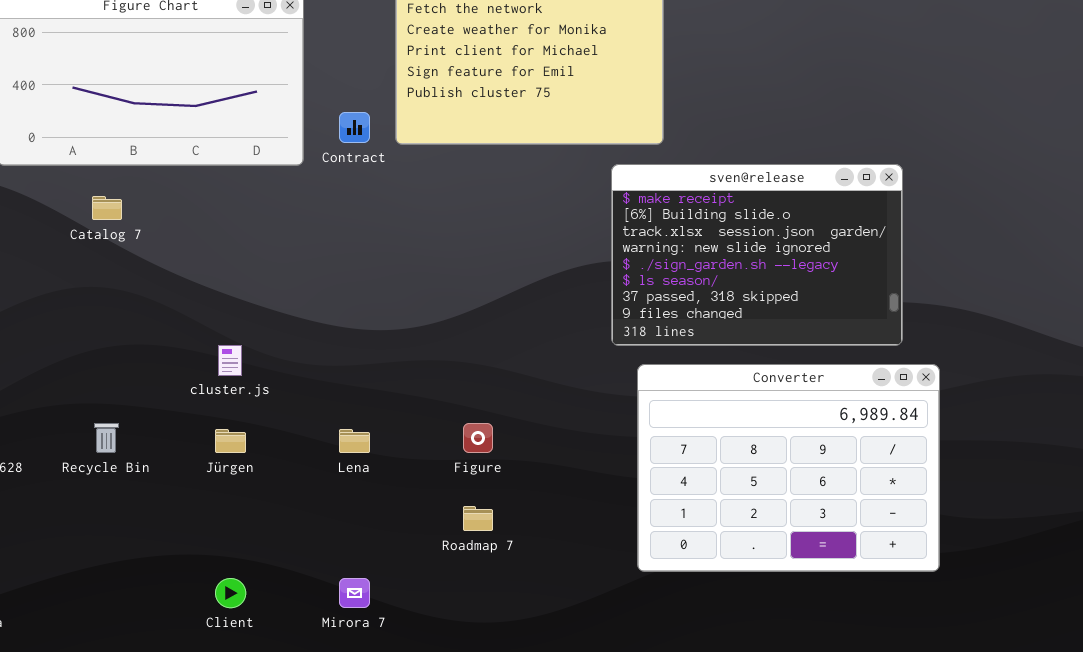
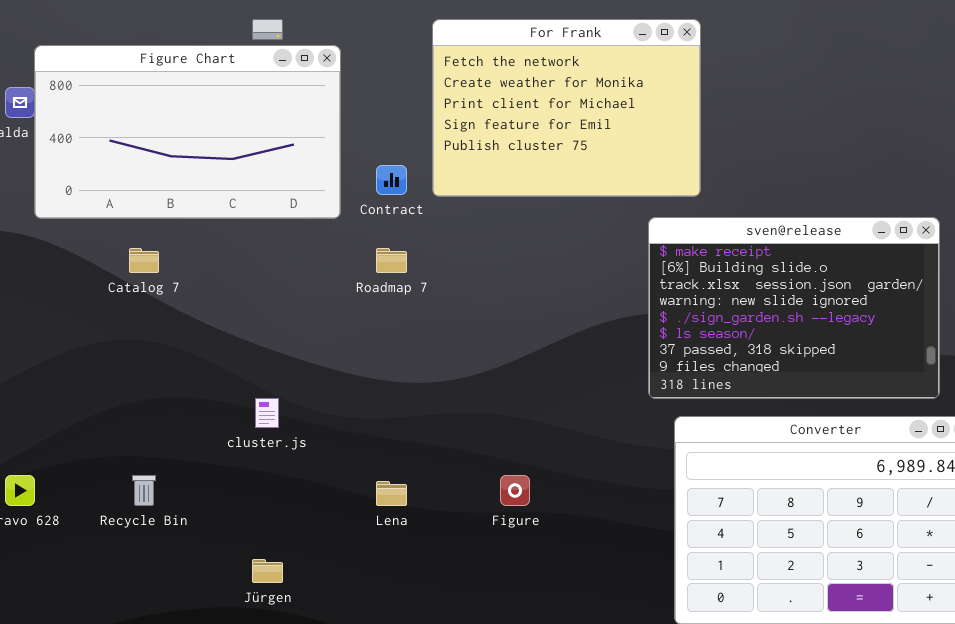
Jürgen: [215,429,246,453] -> [252,559,283,583], moved
Roadmap 7: [463,506,493,531] -> [376,248,407,273], moved

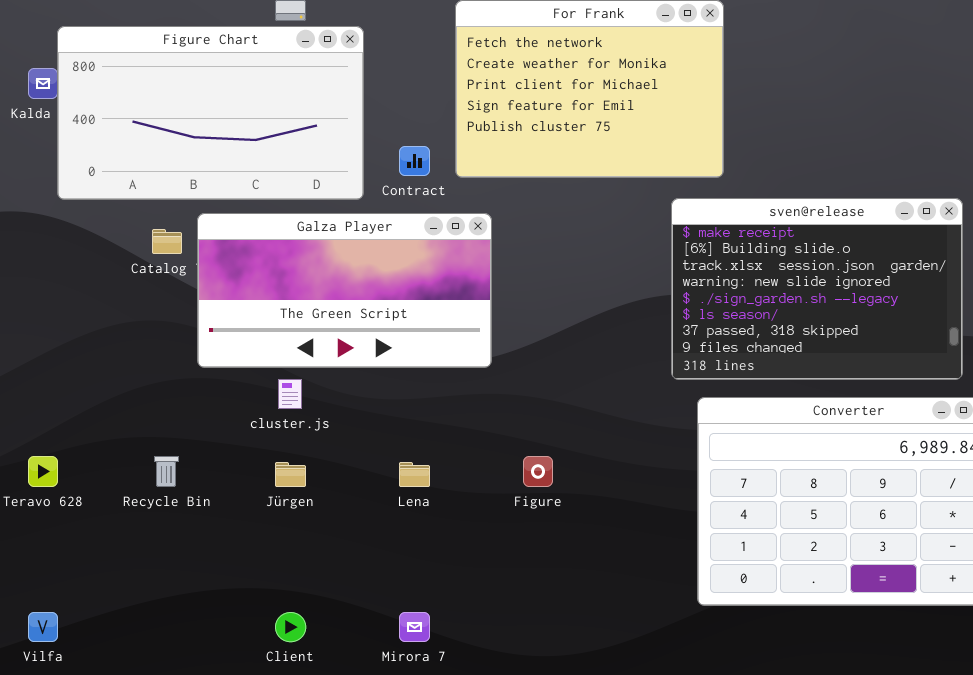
Galza Player: none -> [197,213,492,368], opened
Jürgen: [252,559,283,583] -> [275,462,306,487], moved

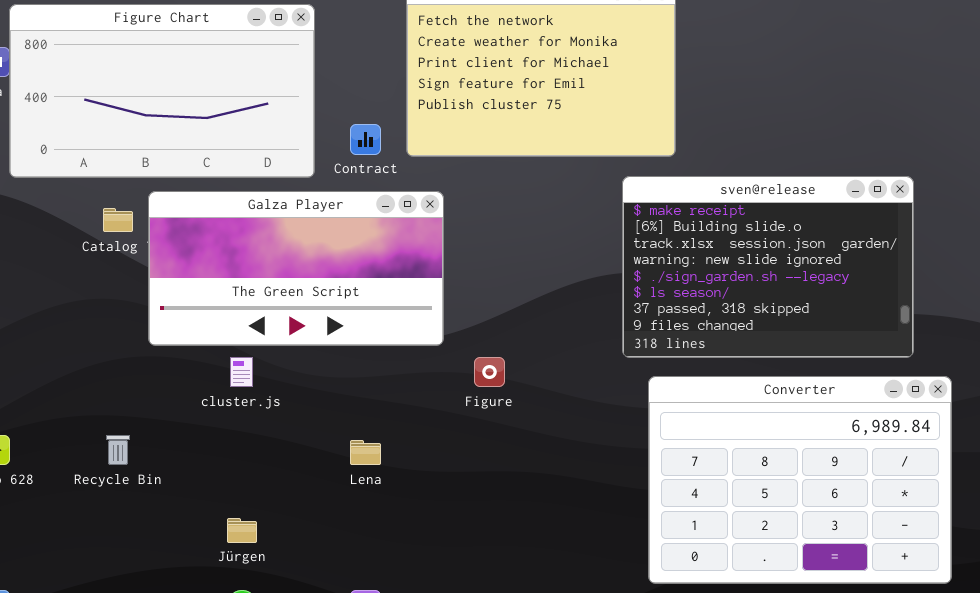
Figure: [523,456,553,487] -> [474,357,505,387], moved
Jürgen: [275,462,306,487] -> [227,518,257,543], moved

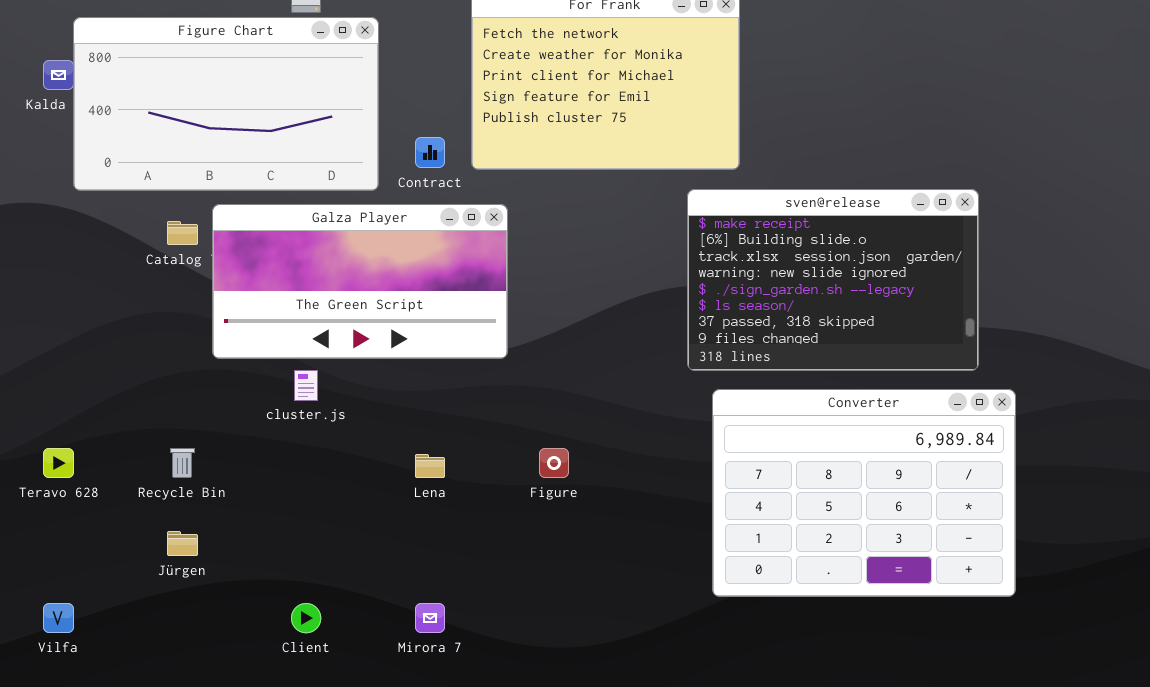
Figure: [474,357,505,387] -> [539,448,569,478], moved
Jürgen: [227,518,257,543] -> [167,531,198,556], moved

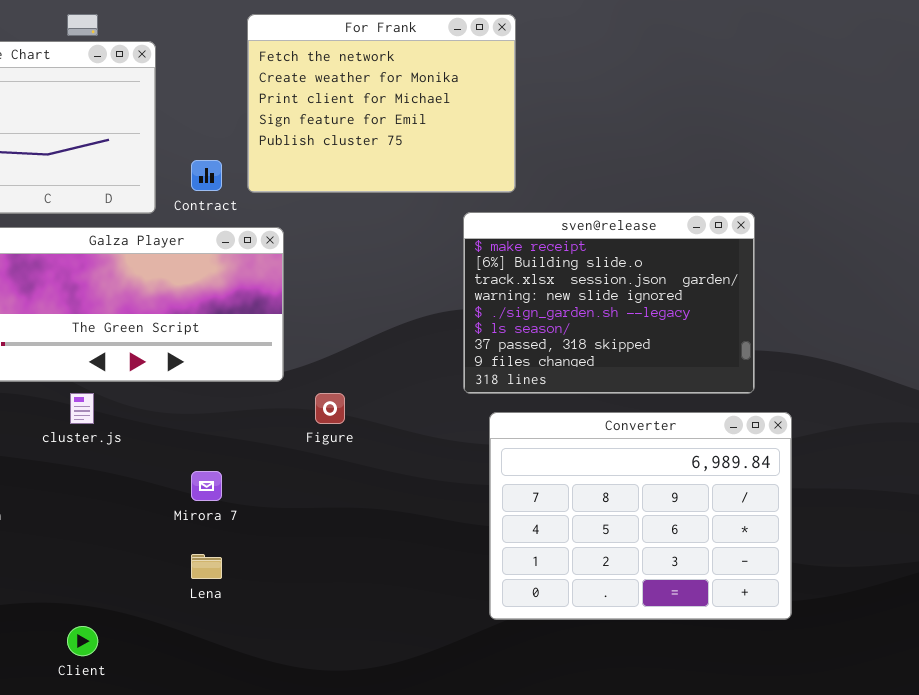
Figure: [539,448,569,478] -> [315,393,345,424], moved
Lena: [415,454,445,478] -> [191,554,222,579], moved
Mirora 7: [415,603,445,633] -> [191,471,222,501], moved

